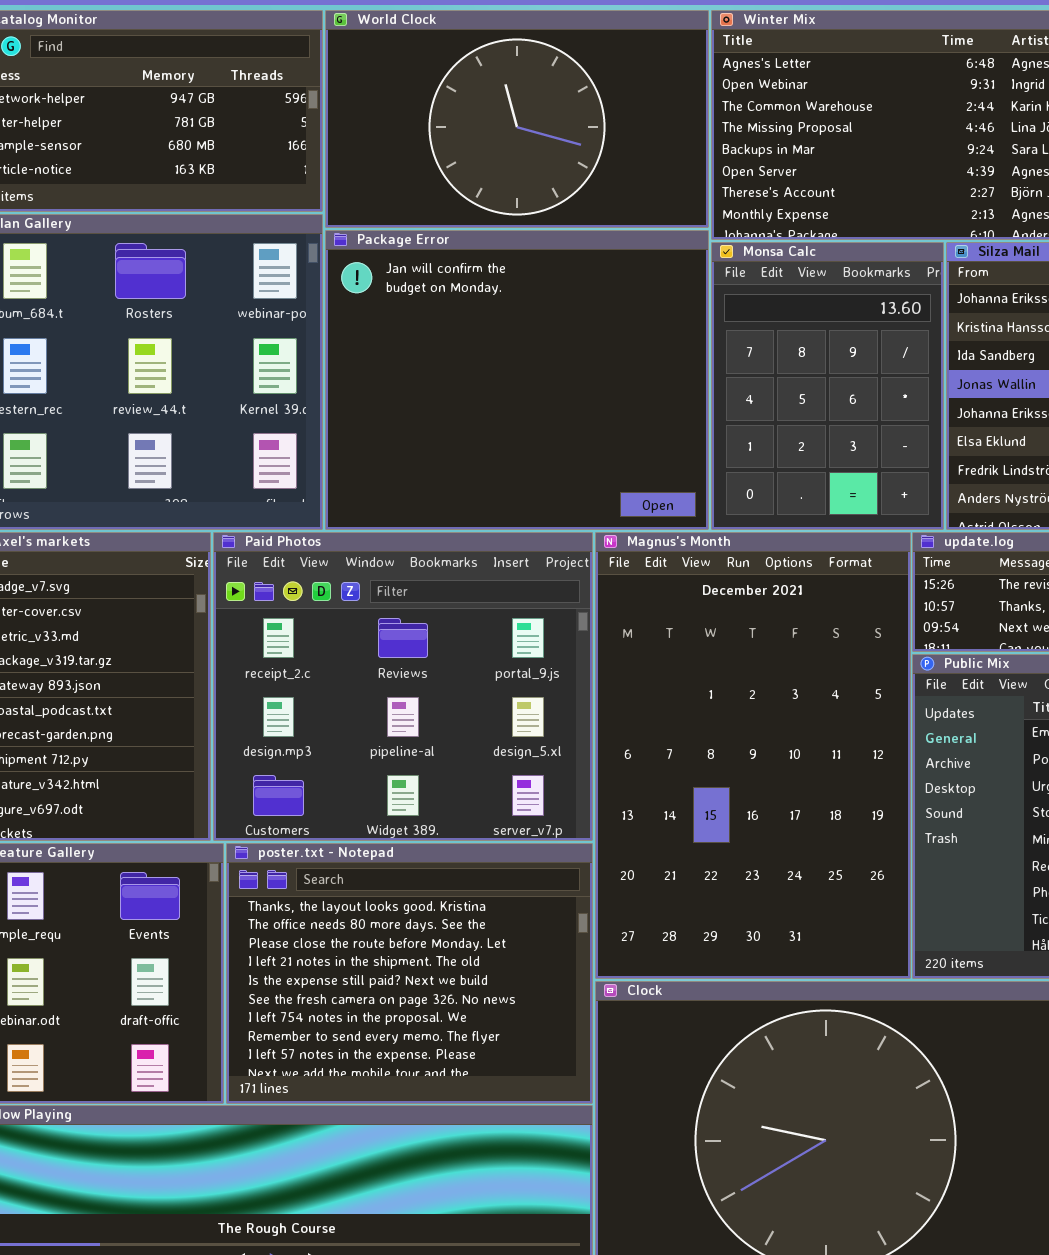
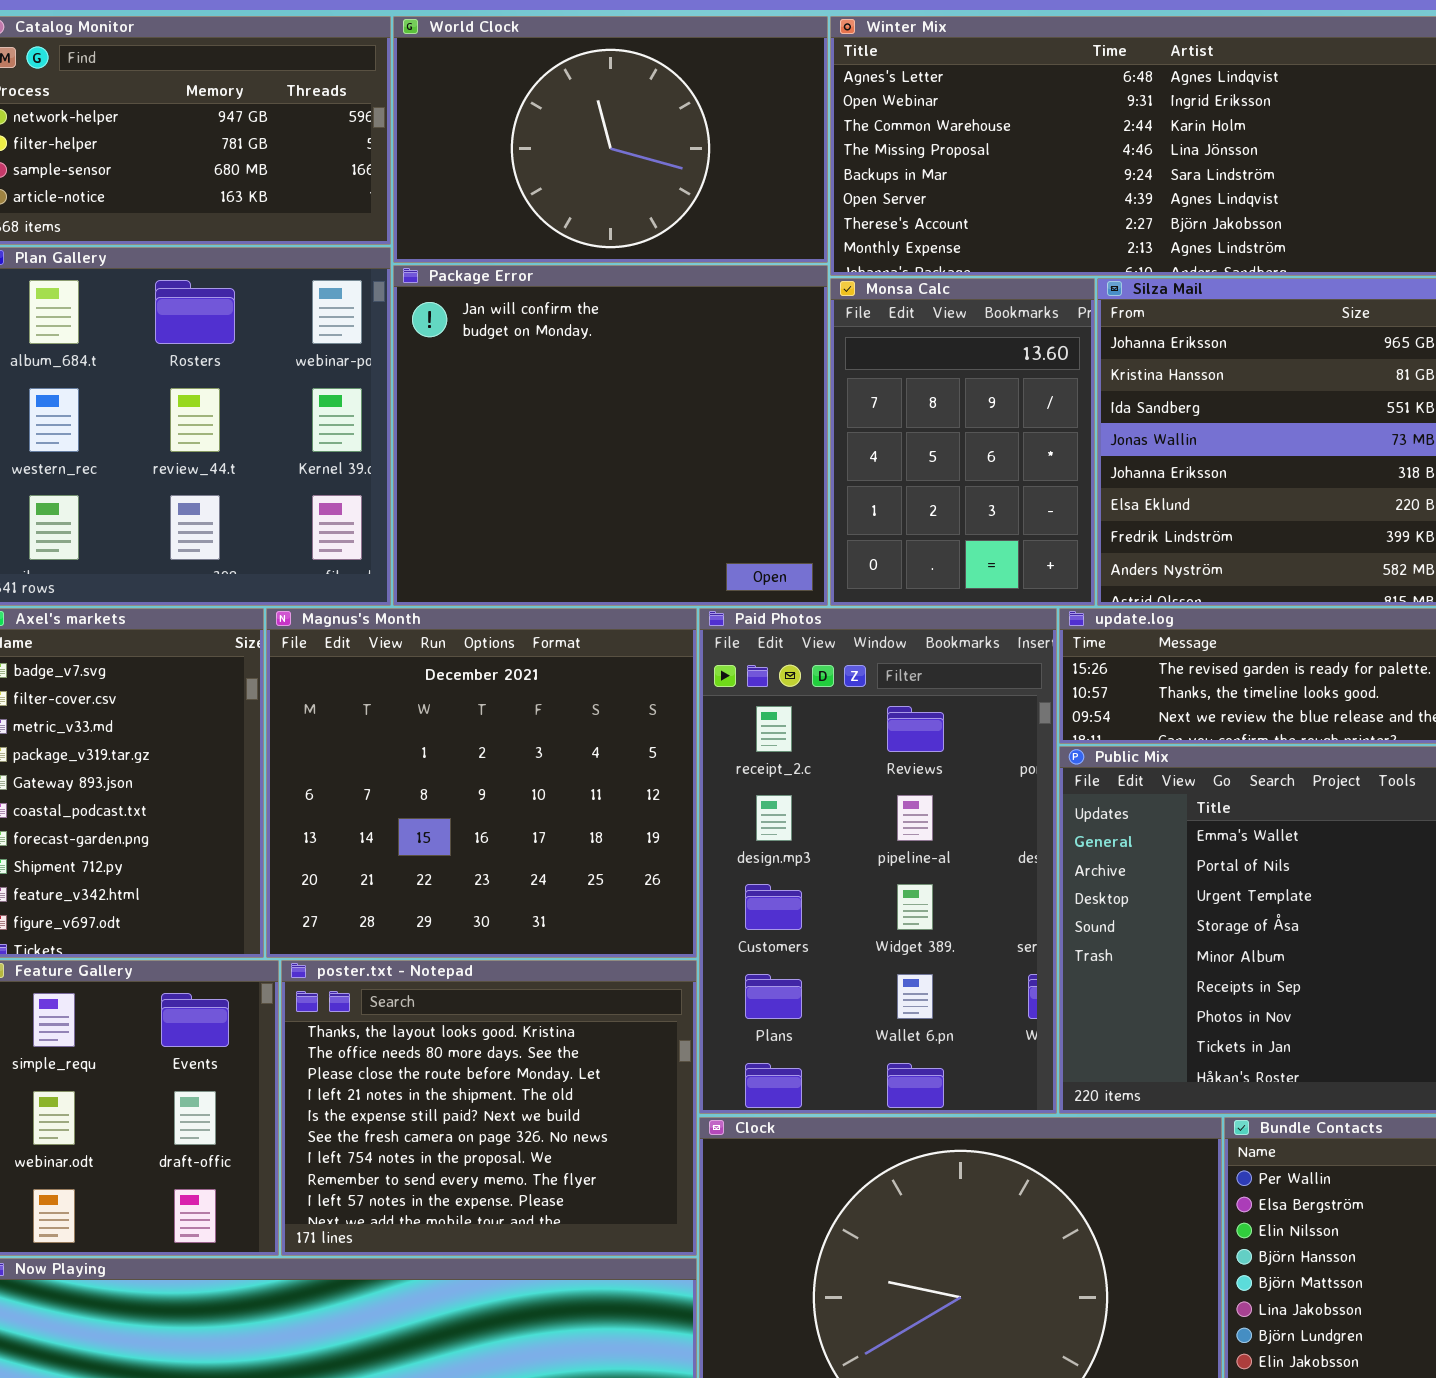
Paid Photos: [213,532,593,841] -> [699,608,1057,1114], moved, resized
Magnus's Month: [595,532,911,979] -> [266,608,697,958], moved, resized

